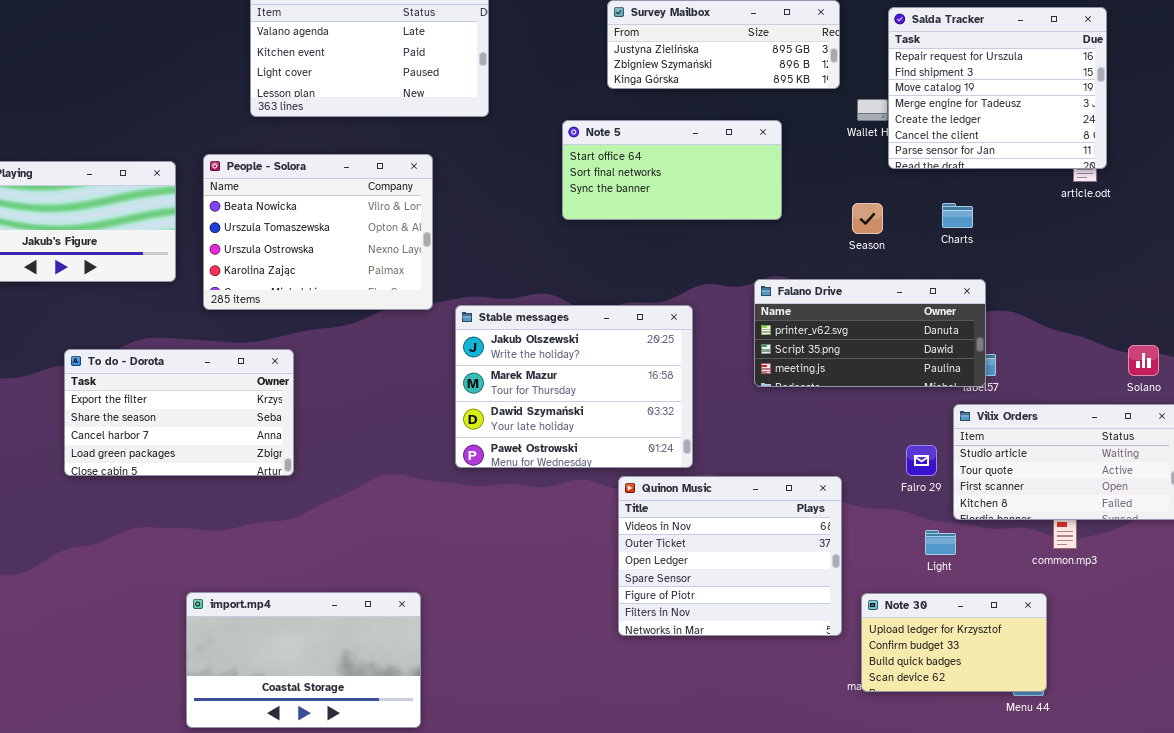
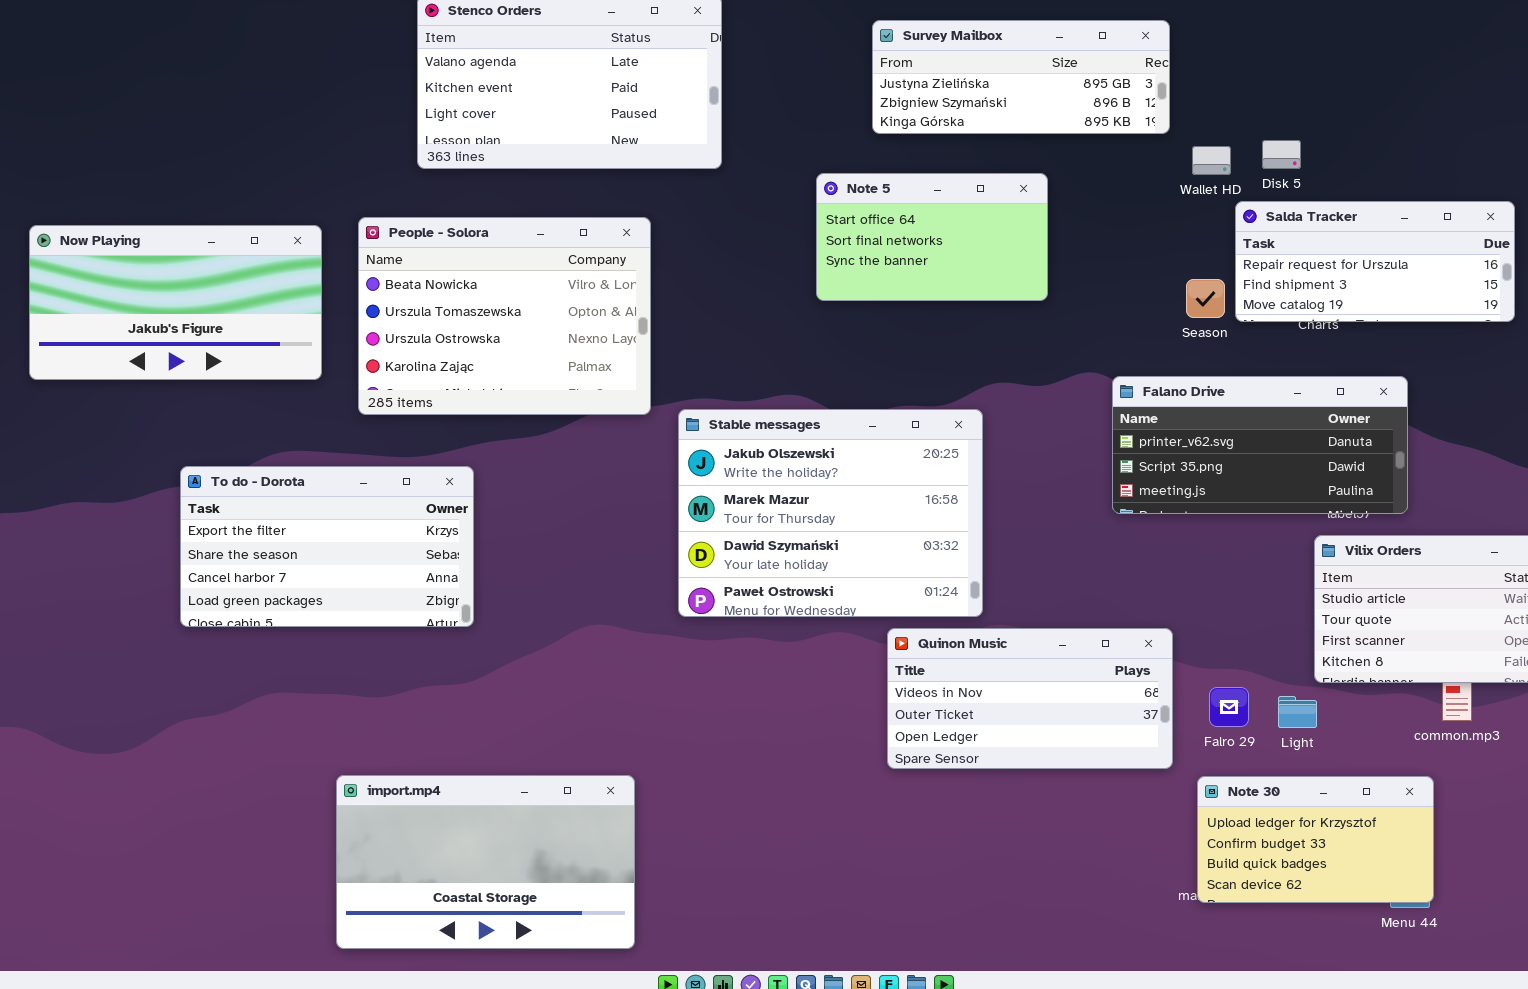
Salda Tracker: [888,7,1107,169] -> [1235,201,1515,322], moved, resized
Note 5: [562,120,782,220] -> [816,173,1048,301], resized
Falano Drive: [754,279,986,387] -> [1112,376,1408,514], moved
Falro 29: [906,445,937,476] -> [1209,687,1249,727], moved
Quinon Music: [618,476,842,636] -> [887,628,1173,769], resized

